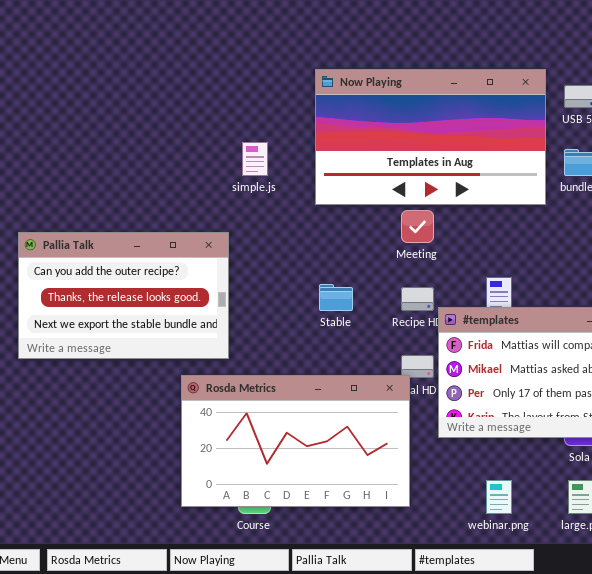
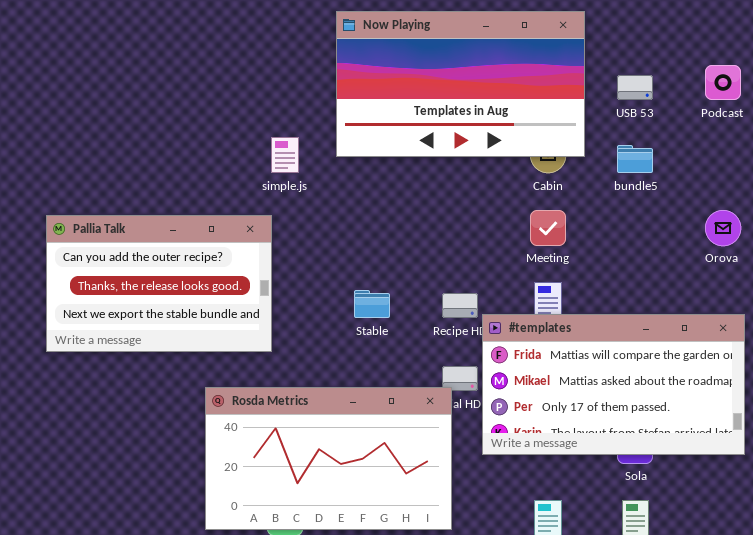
Now Playing: [315,69,546,205] -> [336,11,585,157], moved
Meeting: [401,210,434,243] -> [530,210,566,246], moved
Pallia Talk: [18,232,229,359] -> [46,215,272,352], moved

